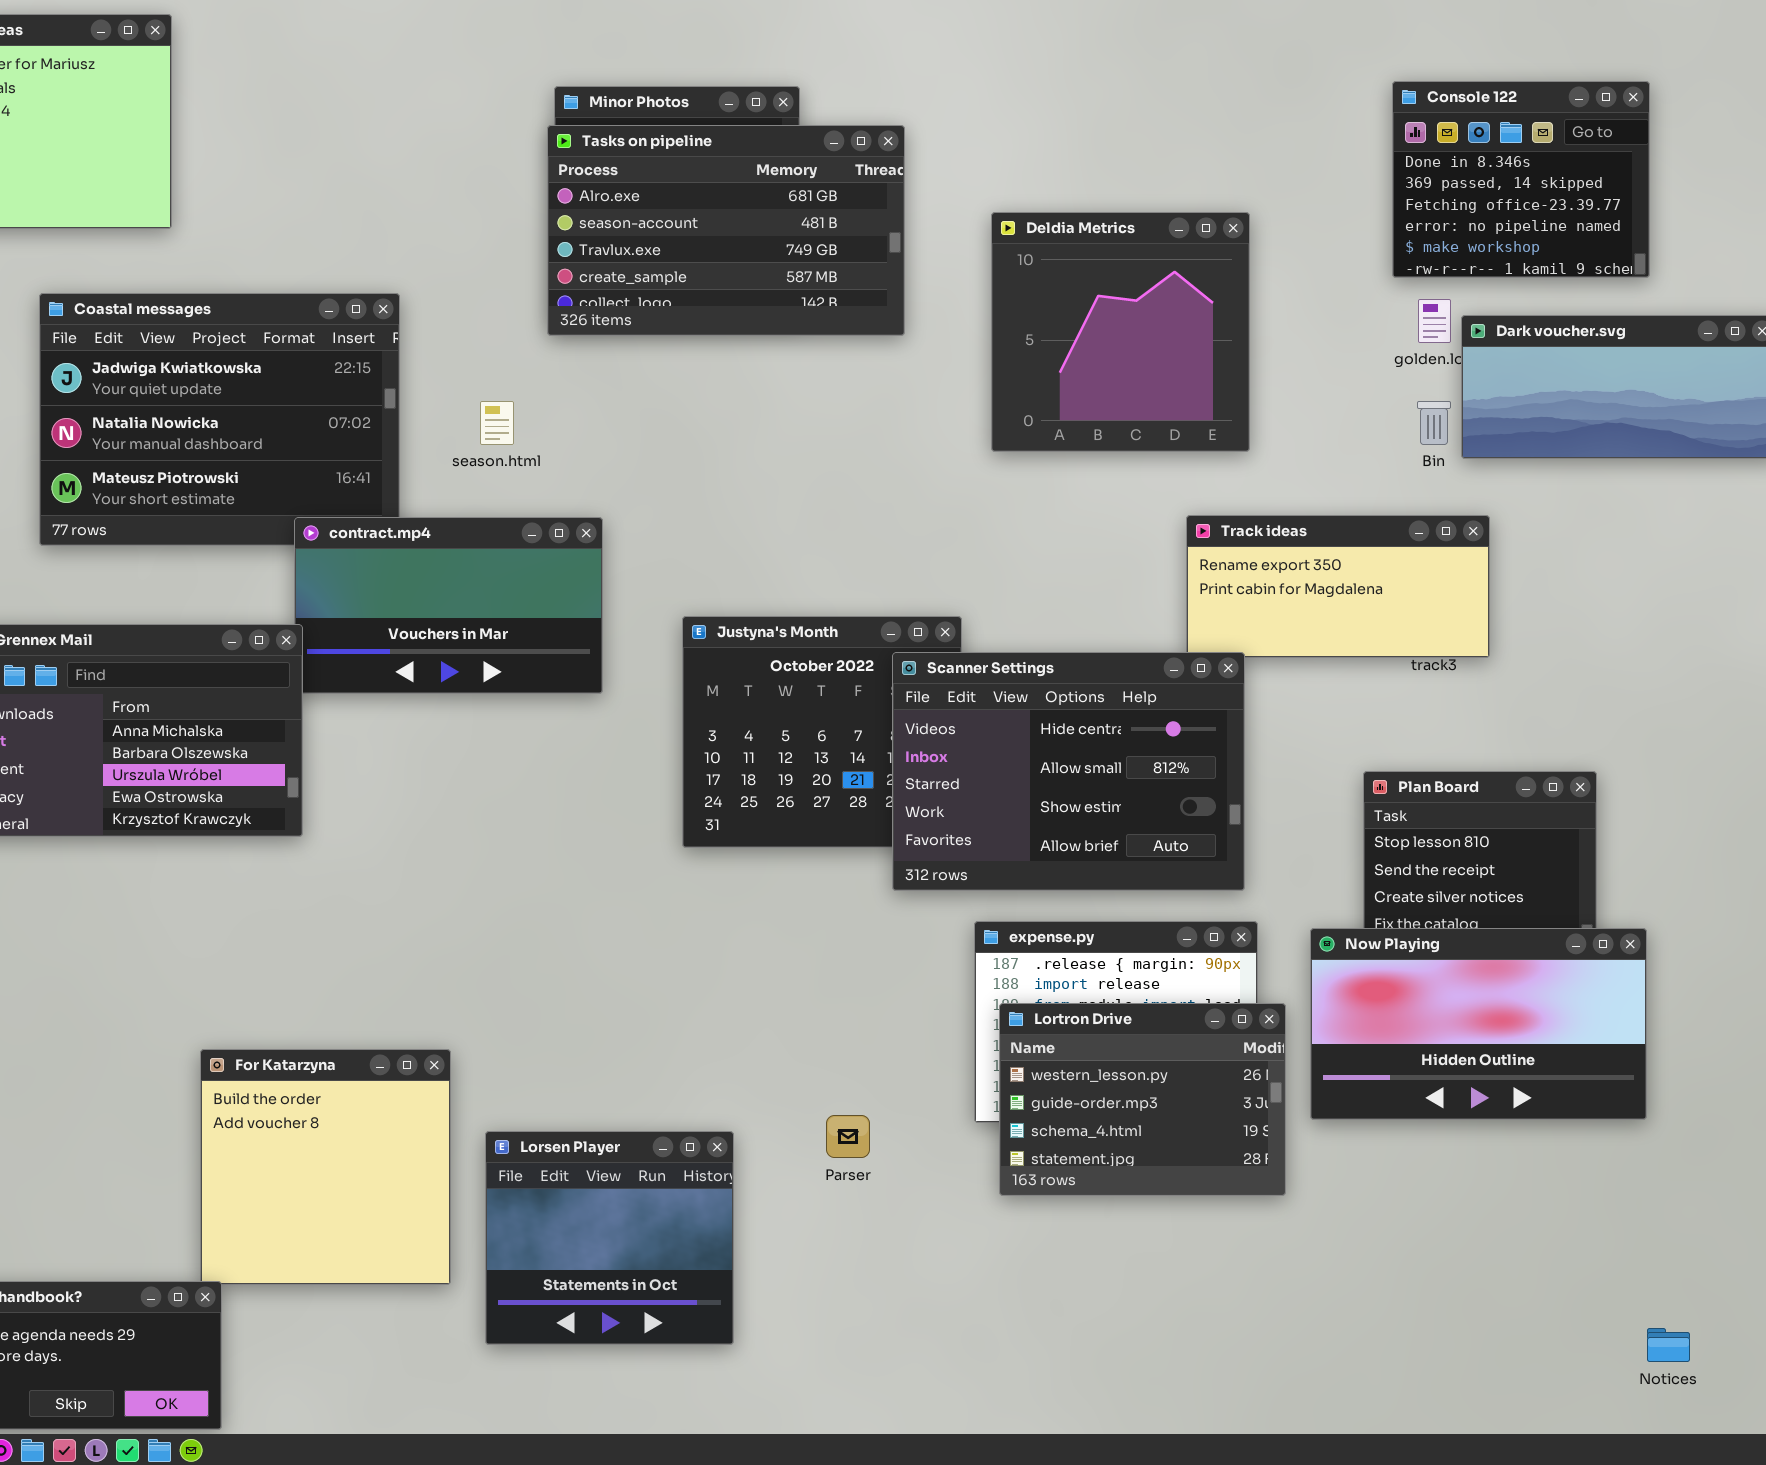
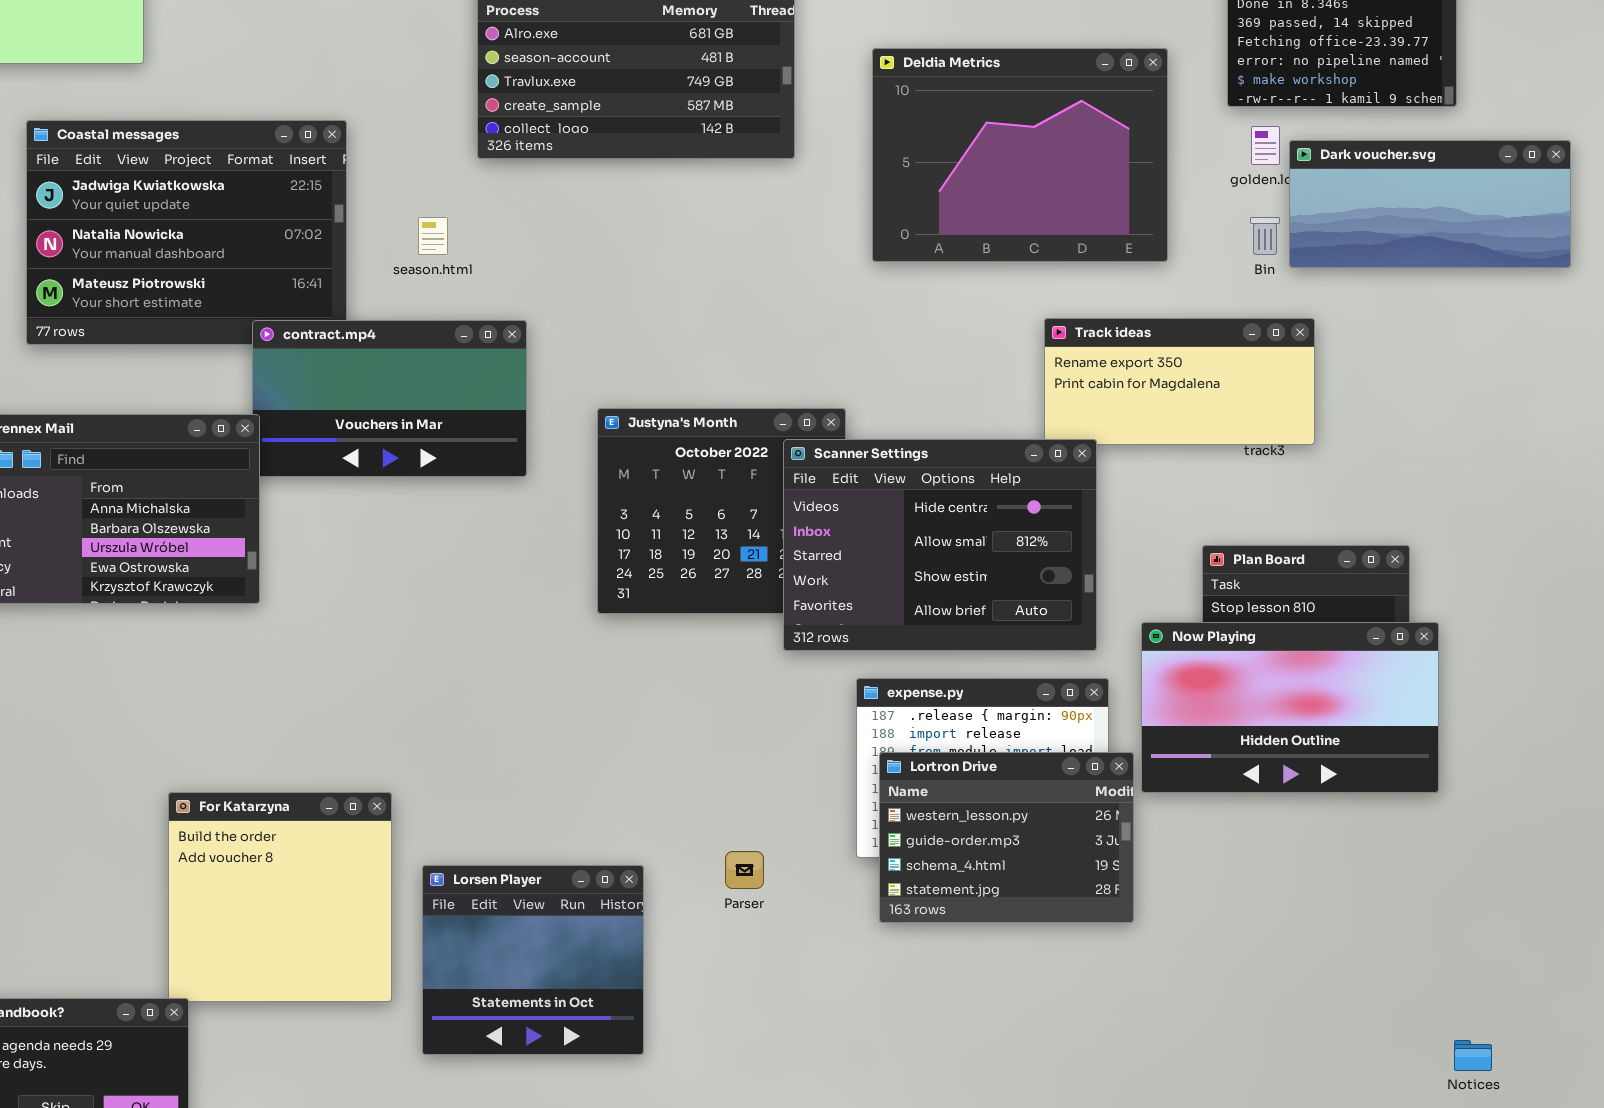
Deldia Metrics: [991,212,1250,452] -> [872,48,1168,262], resized
Now Playing: [1310,928,1647,1120] -> [1141,622,1439,793], moved

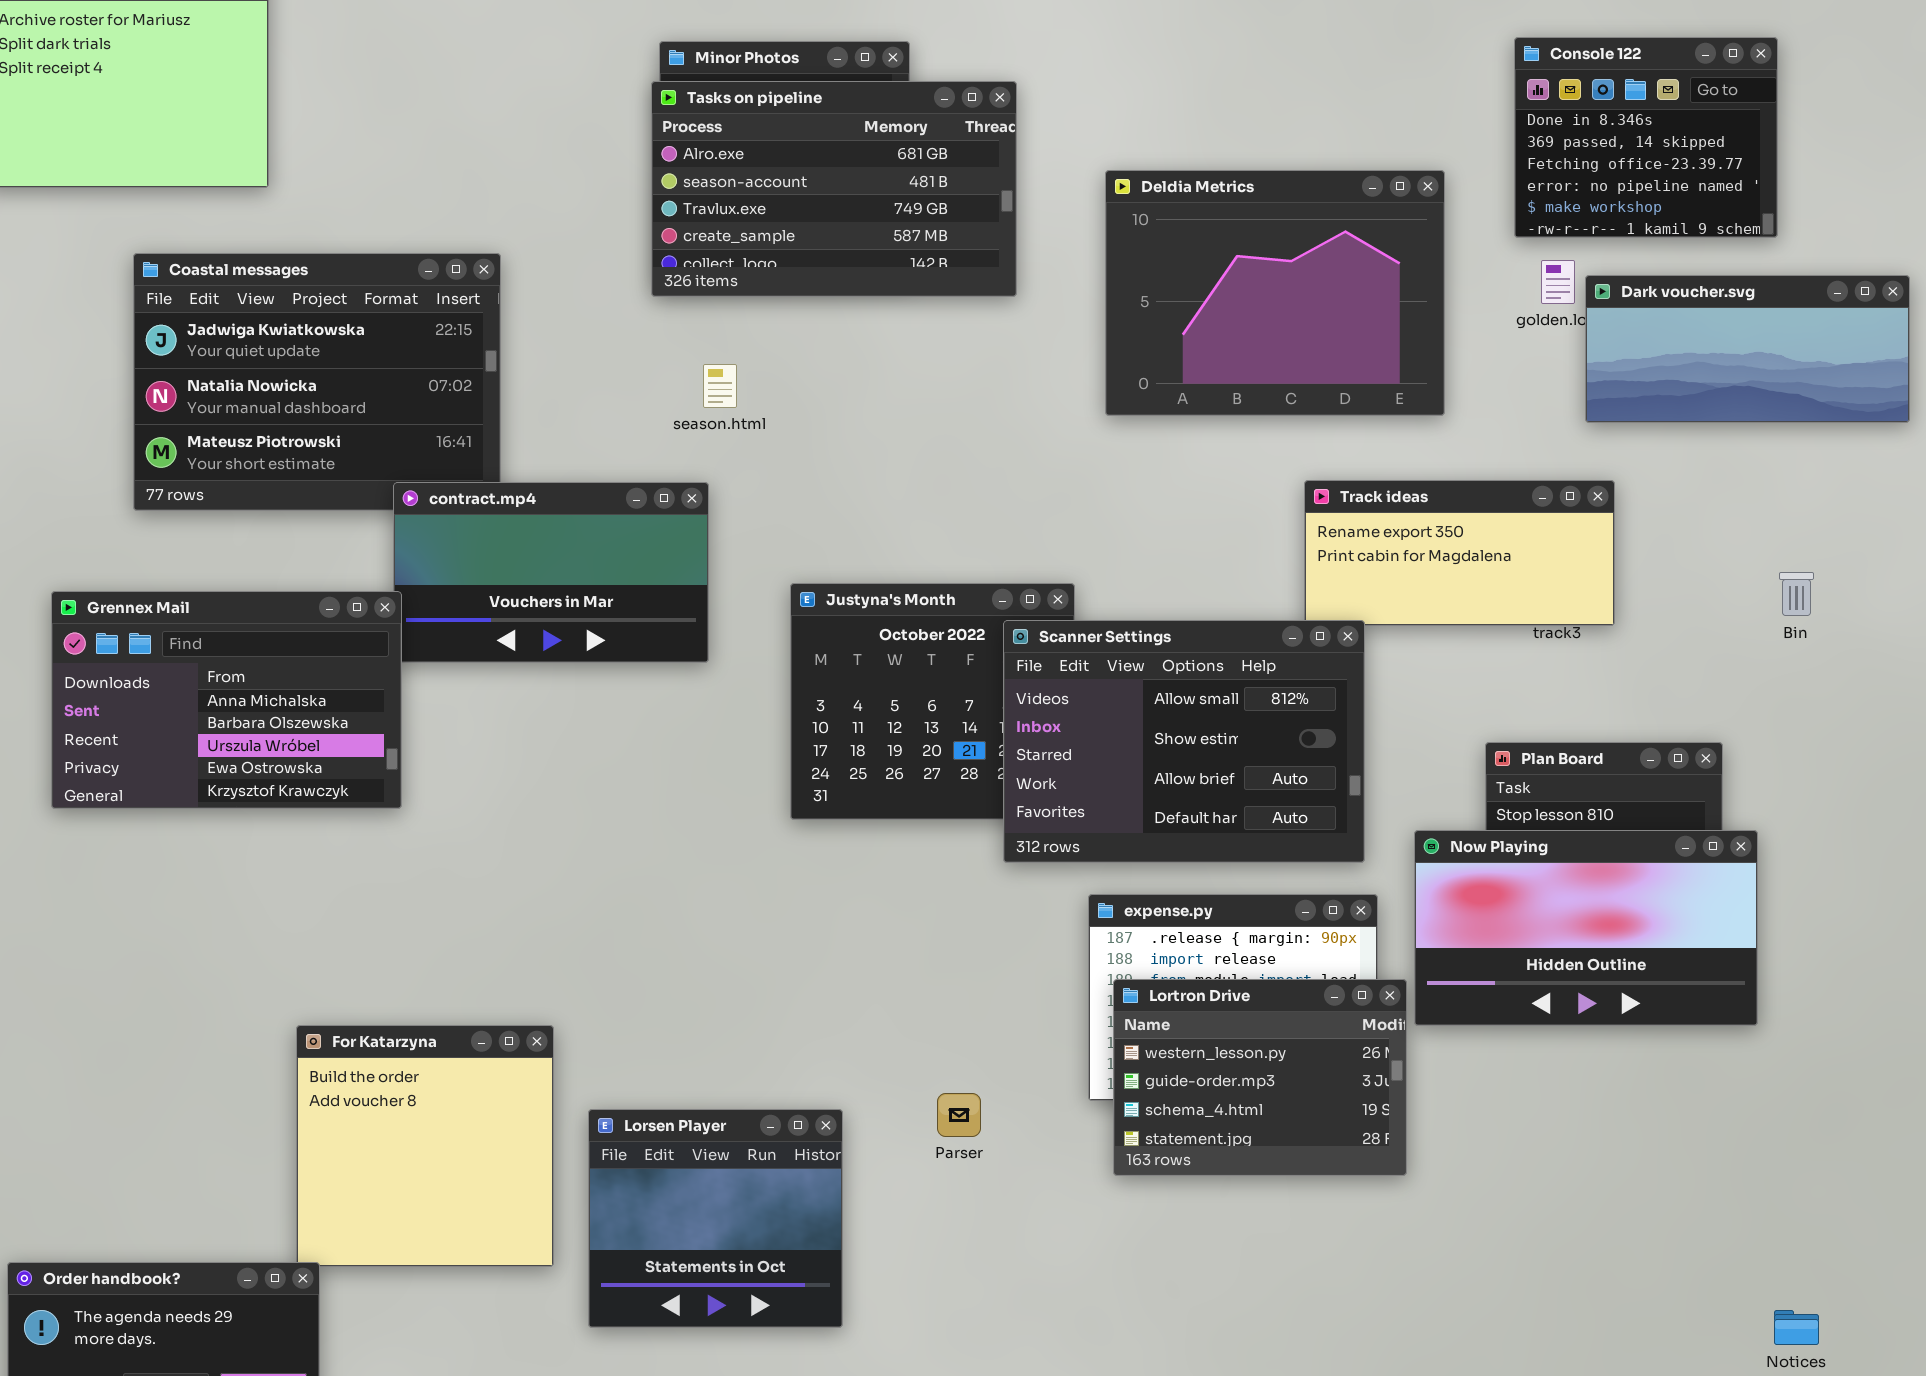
season.html: [418,217,448,255] -> [703,364,737,408], moved
Bin: [1250,217,1280,255] -> [1779,572,1814,616], moved
Scanner Settings: [783,439,1097,651] -> [1003,620,1365,863], scrolled down 1 row

